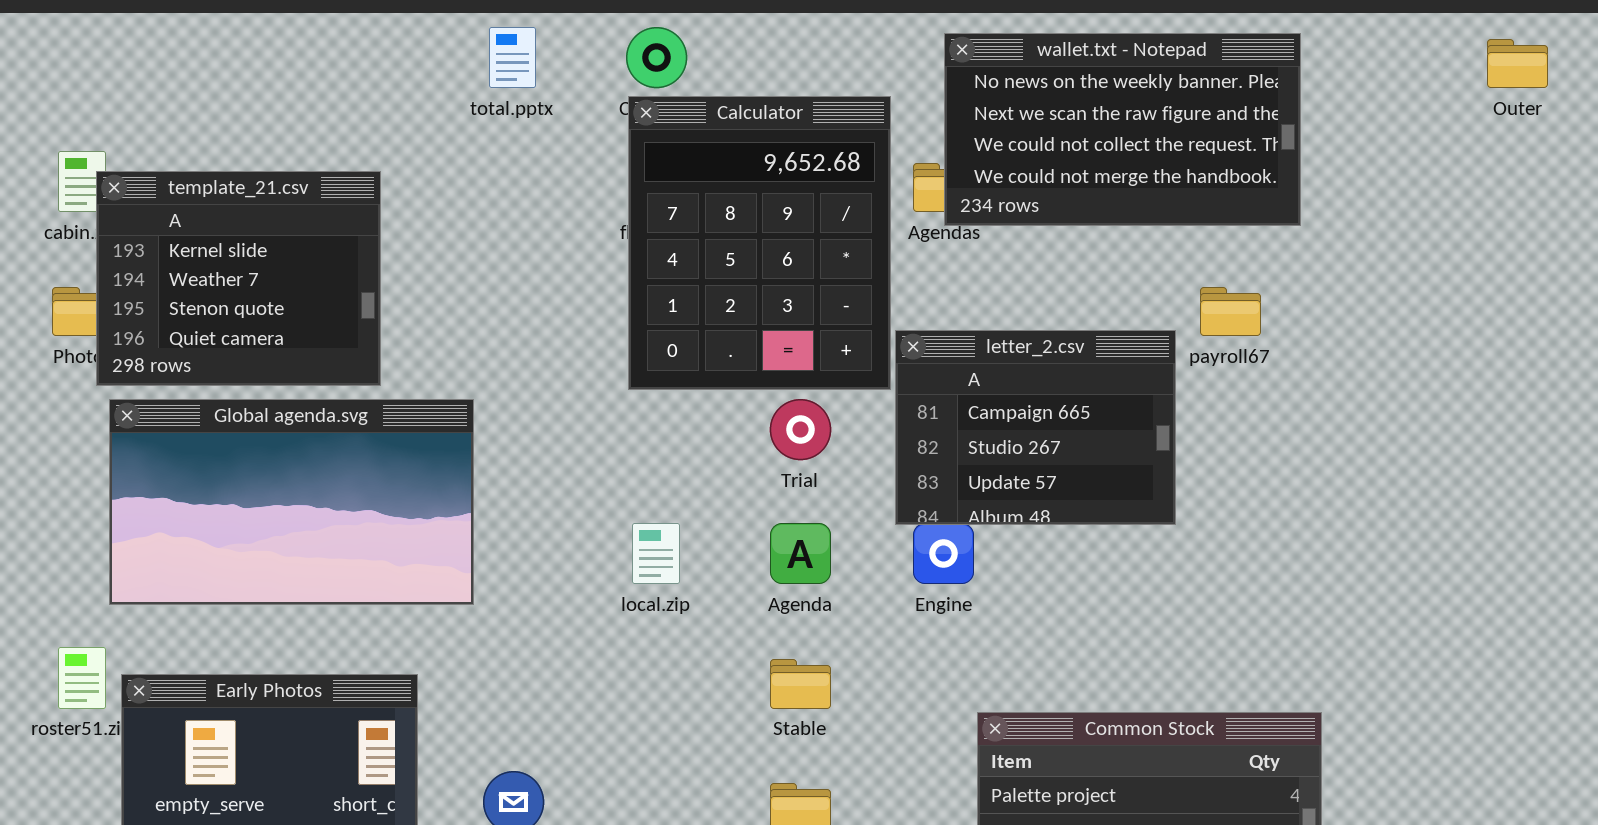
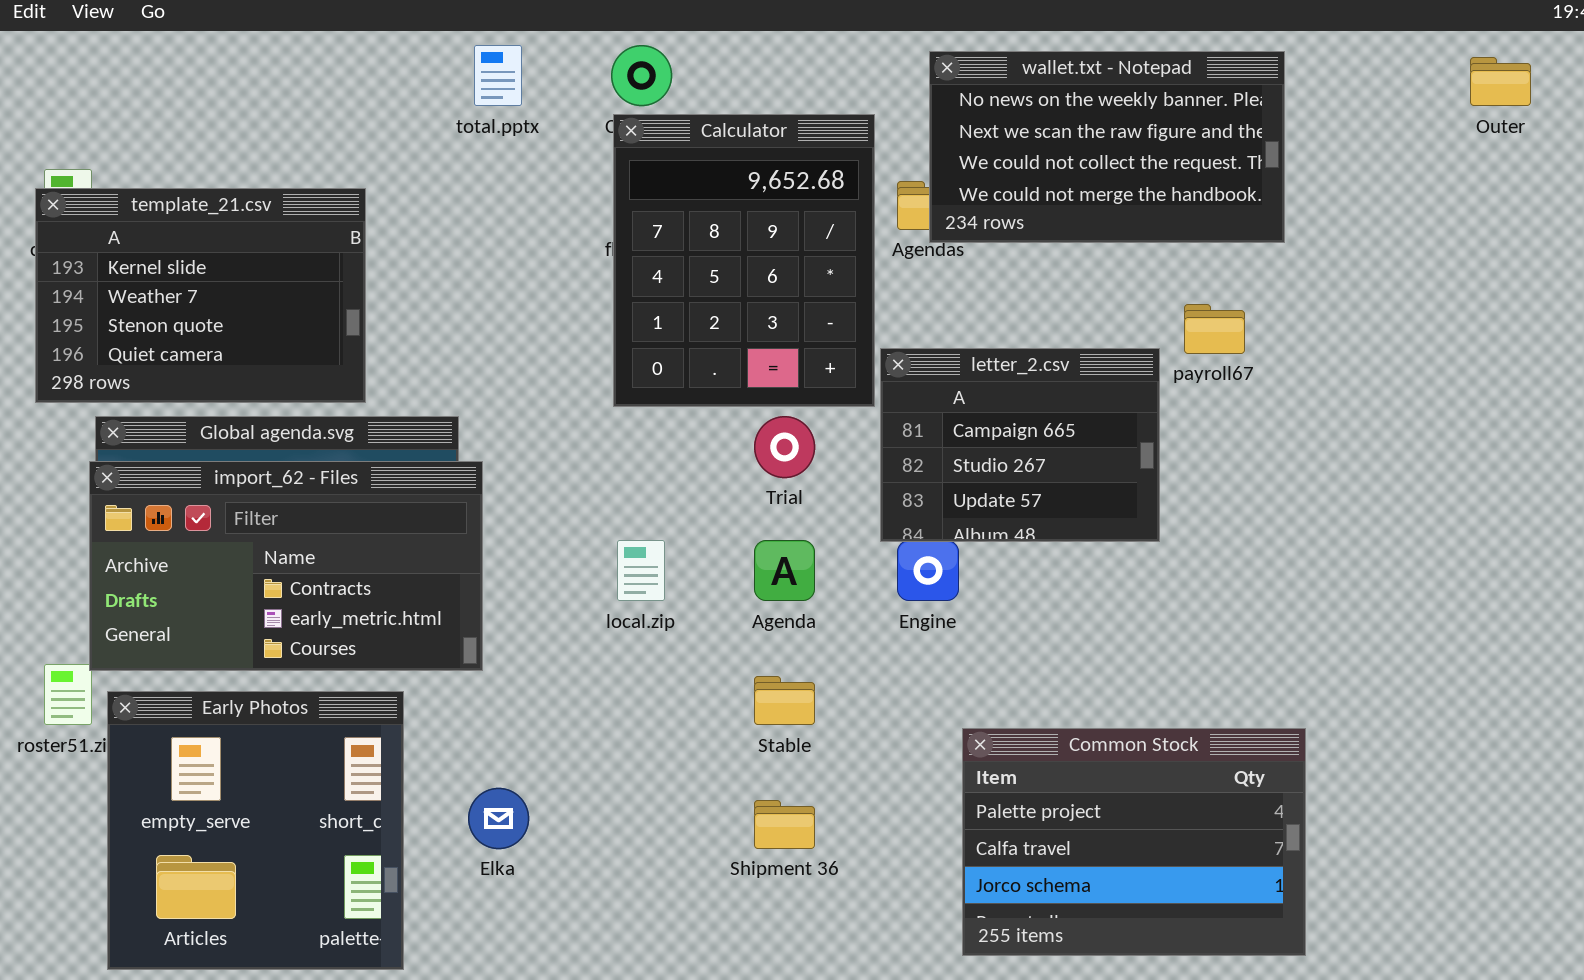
template_21.csv: [96,171,381,386] -> [35,188,366,403], resized
import_62 - Files: none -> [89,461,483,671], opened

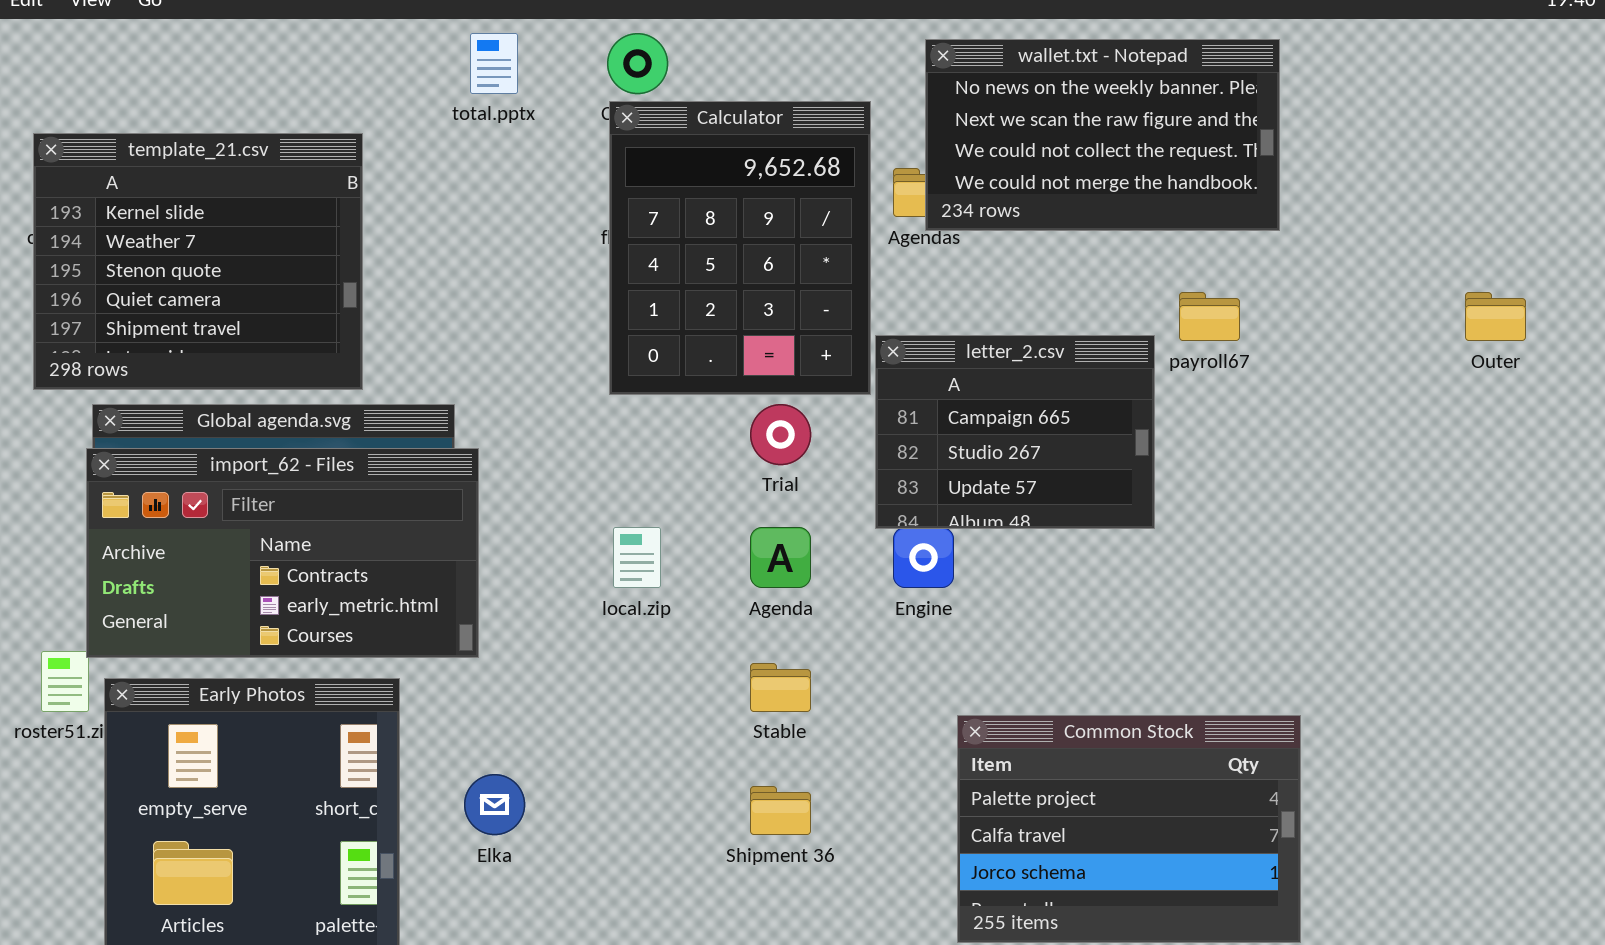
Outer: [1470,57,1531,106] -> [1465,292,1526,341], moved
template_21.csv: [35,188,366,403] -> [33,133,363,390], resized

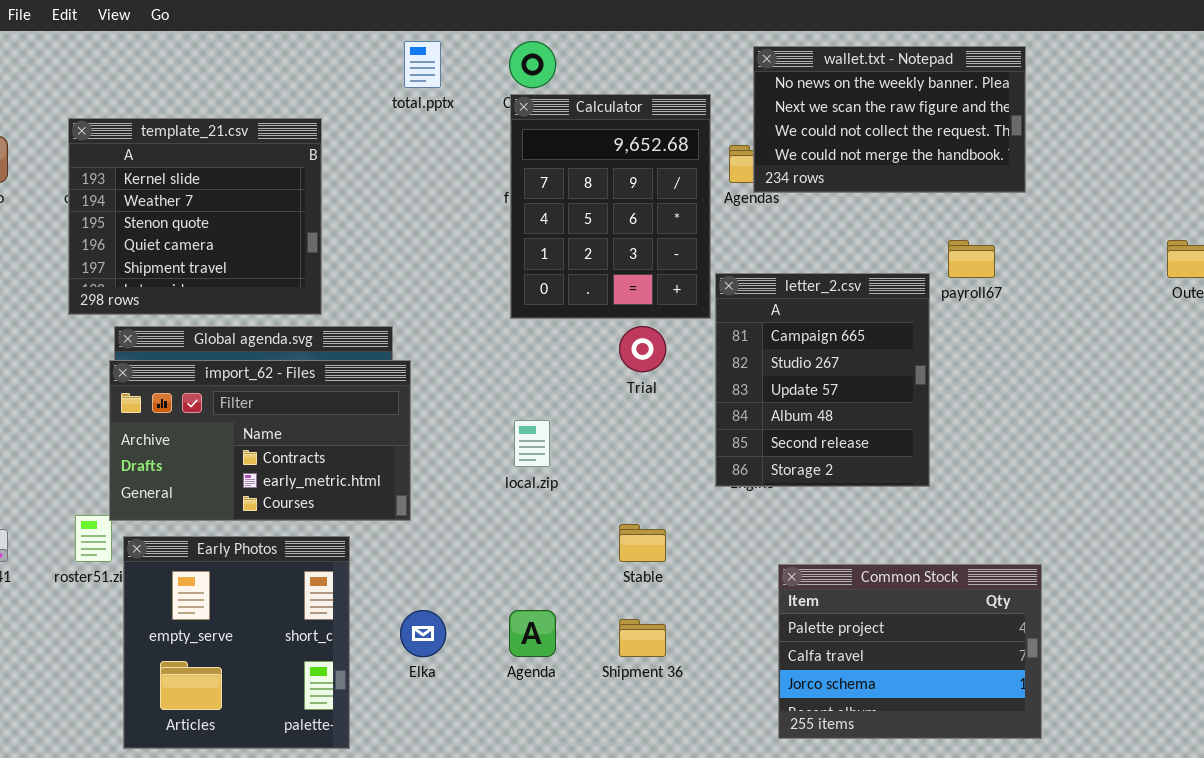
letter_2.csv: [875,335,1155,529] -> [715,273,930,487], resized
Agenda: [750,527,811,588] -> [509,610,556,657], moved

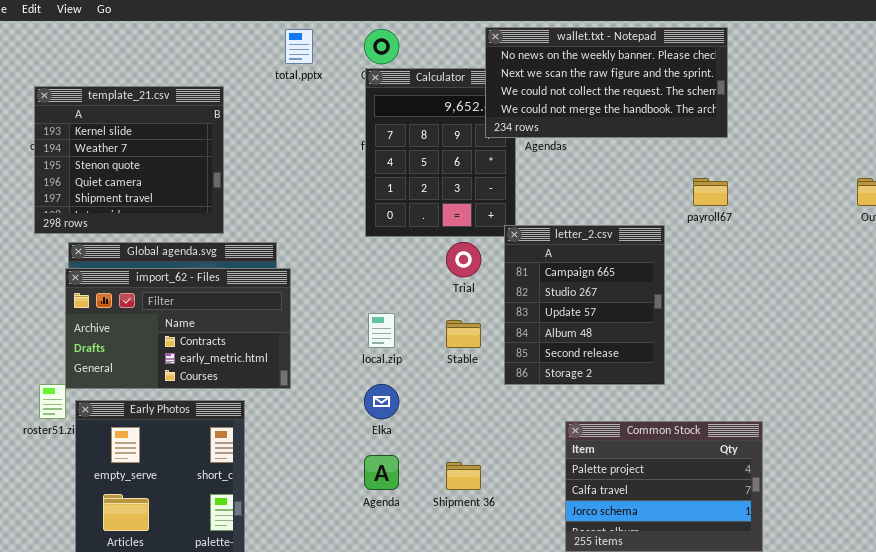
wallet.txt - Notepad: [753,46,1026,193] -> [485,27,728,138], moved, resized
letter_2.csv: [715,273,930,487] -> [504,225,665,385], moved
Stable: [619,524,666,562] -> [446,320,481,348], moved
Elka: [400,610,446,657] -> [364,384,399,419], moved

